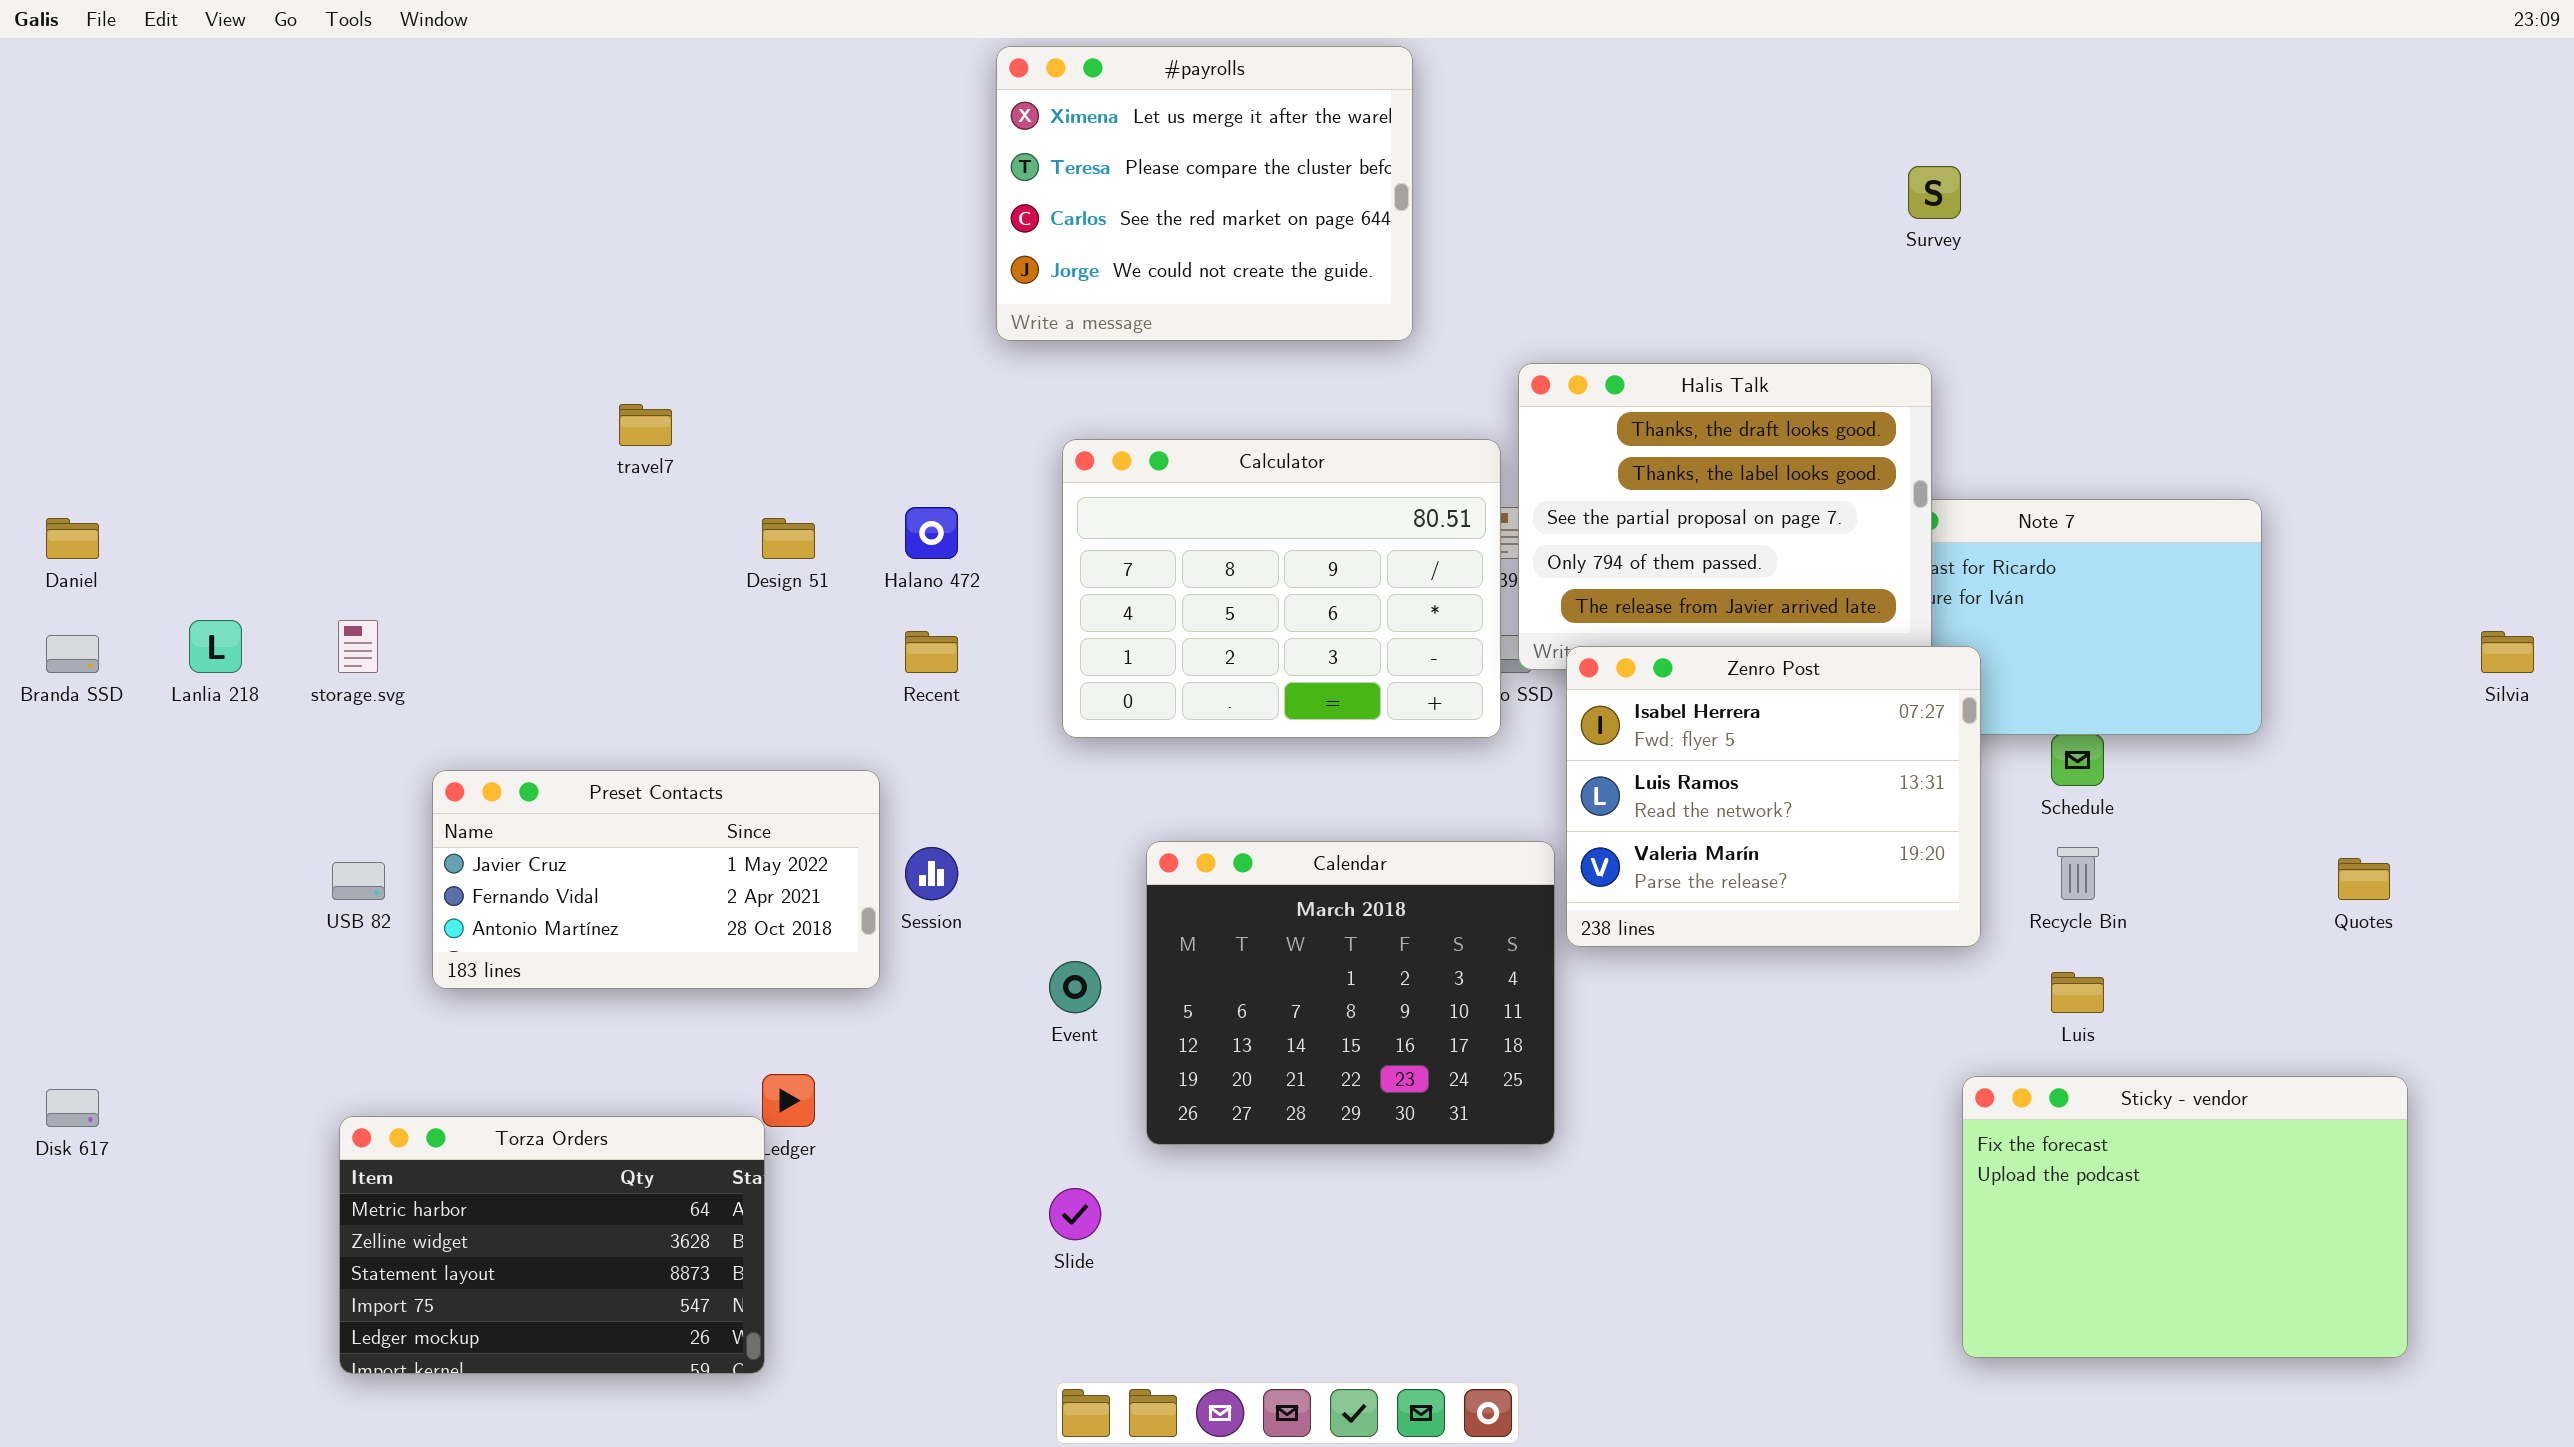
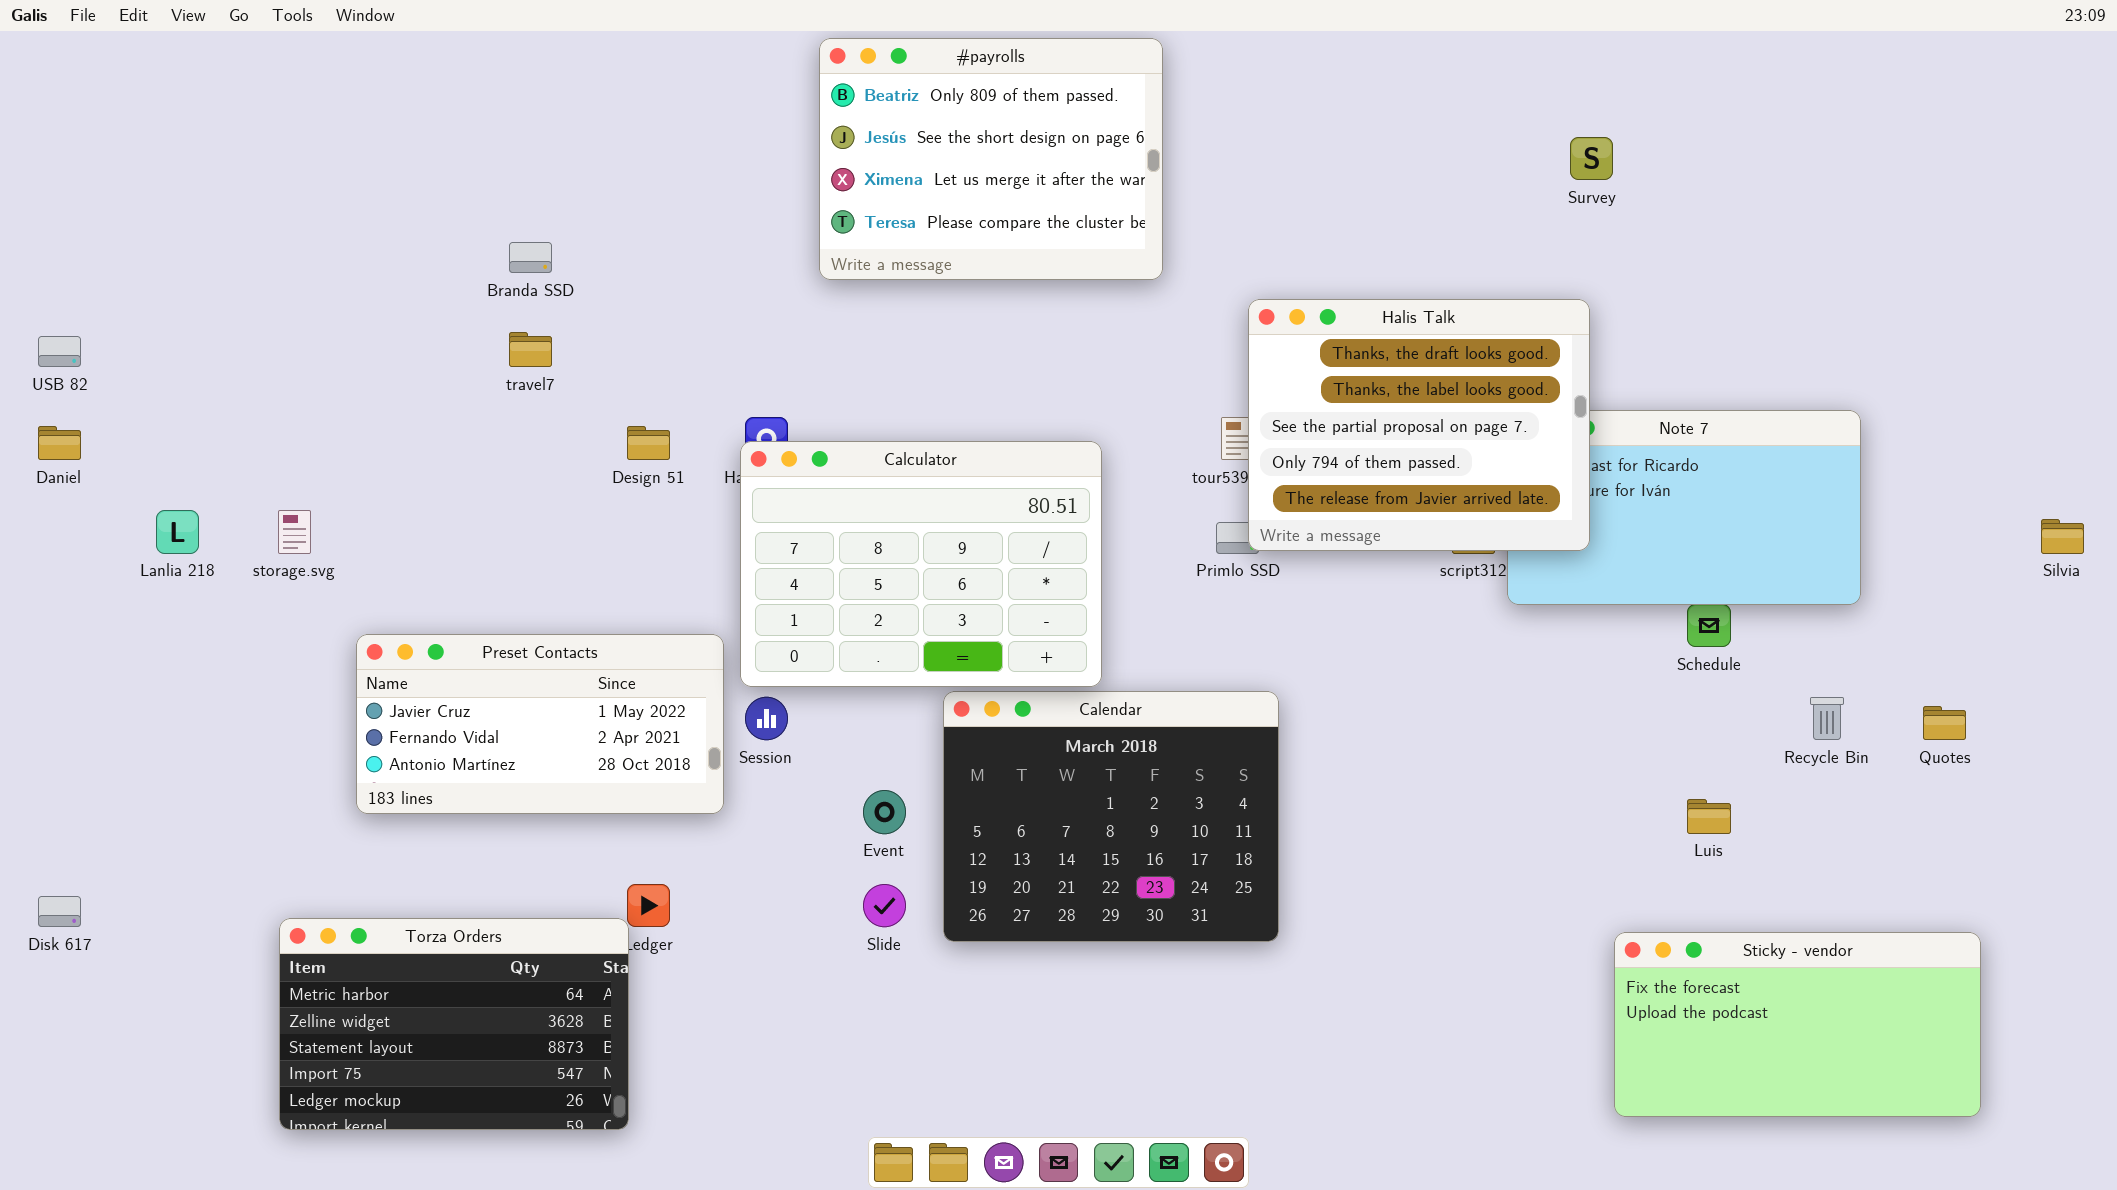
#payrolls: [996,46,1413,341] -> [819,38,1163,280], scrolled up 2 rows
Calculator: [1062,439,1501,738] -> [740,441,1102,687], moved
Branda SSD: [46,635,99,673] -> [509,242,552,273], moved
Zenro Post: [1566,646,1981,947] -> none, closed
Recycle Bin: [2057,847,2099,900] -> [1810,697,1844,740], moved
USB 82: [332,862,385,900] -> [38,336,81,367], moved
Sticky - vendor: [1962,1076,2408,1358] -> [1614,932,1981,1117], resized
Slide: [1049,1188,1101,1240] -> [863,884,906,927], moved

